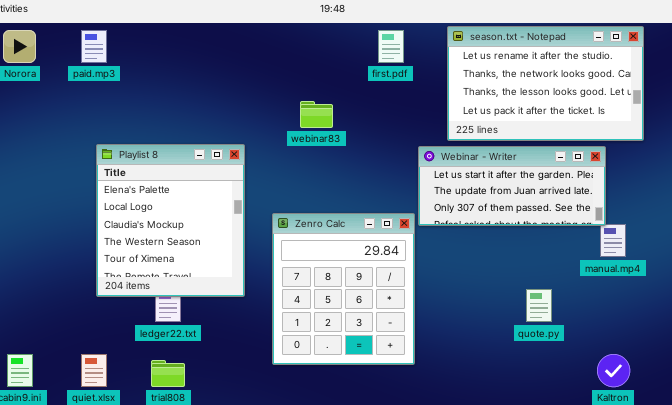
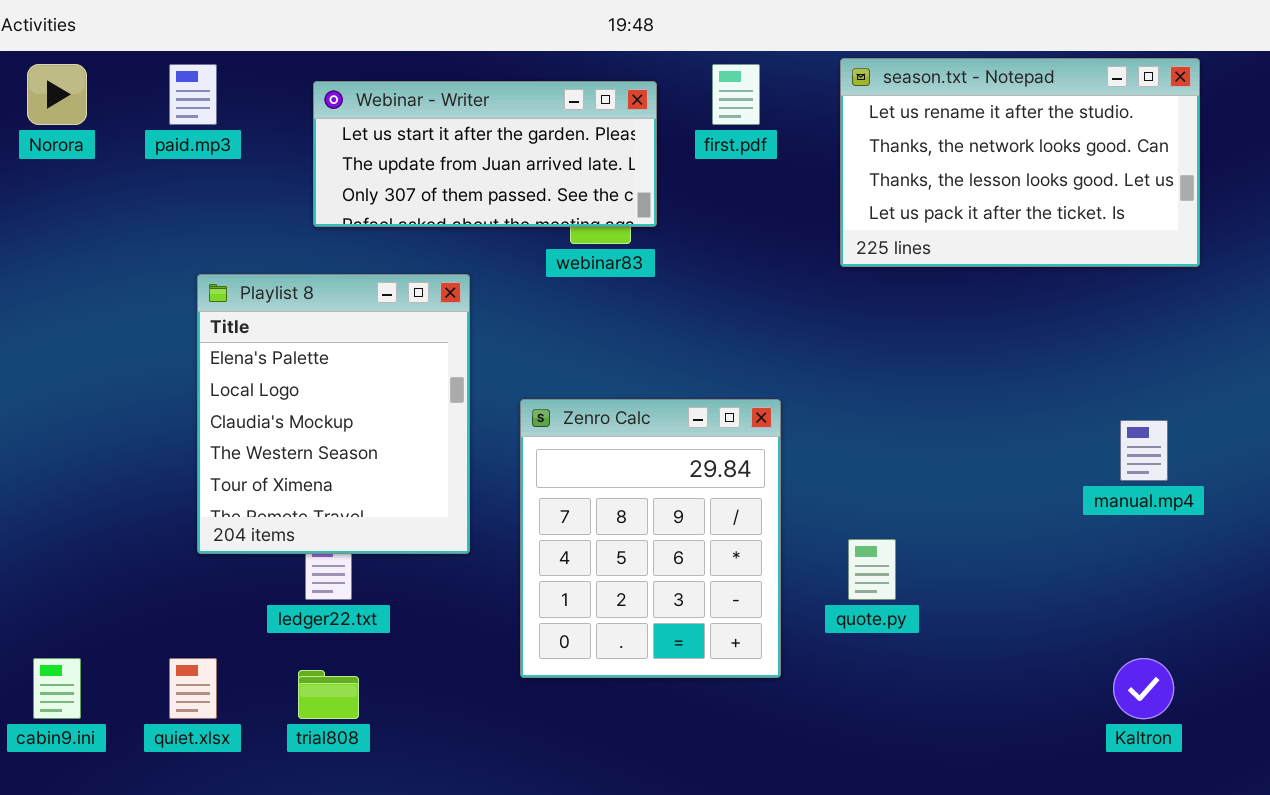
Webinar - Writer: [418,146,606,226] -> [313,81,657,227], moved
quote.py: [526,289,552,322] -> [848,539,896,600], moved

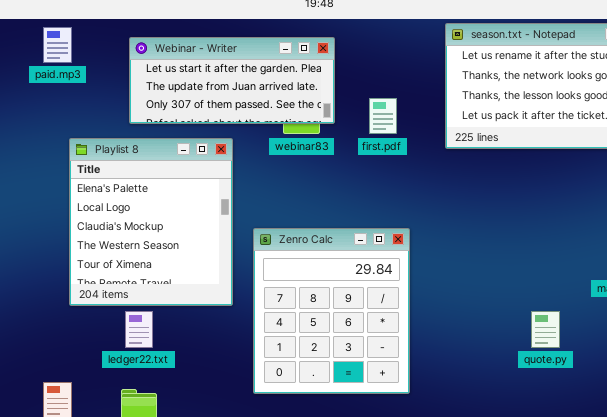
first.pdf: [712,64,760,125] -> [369,98,397,134], moved
Playlist 8: [197,274,470,554] -> [69,138,233,306], moved
quote.py: [848,539,896,600] -> [531,311,560,348], moved

